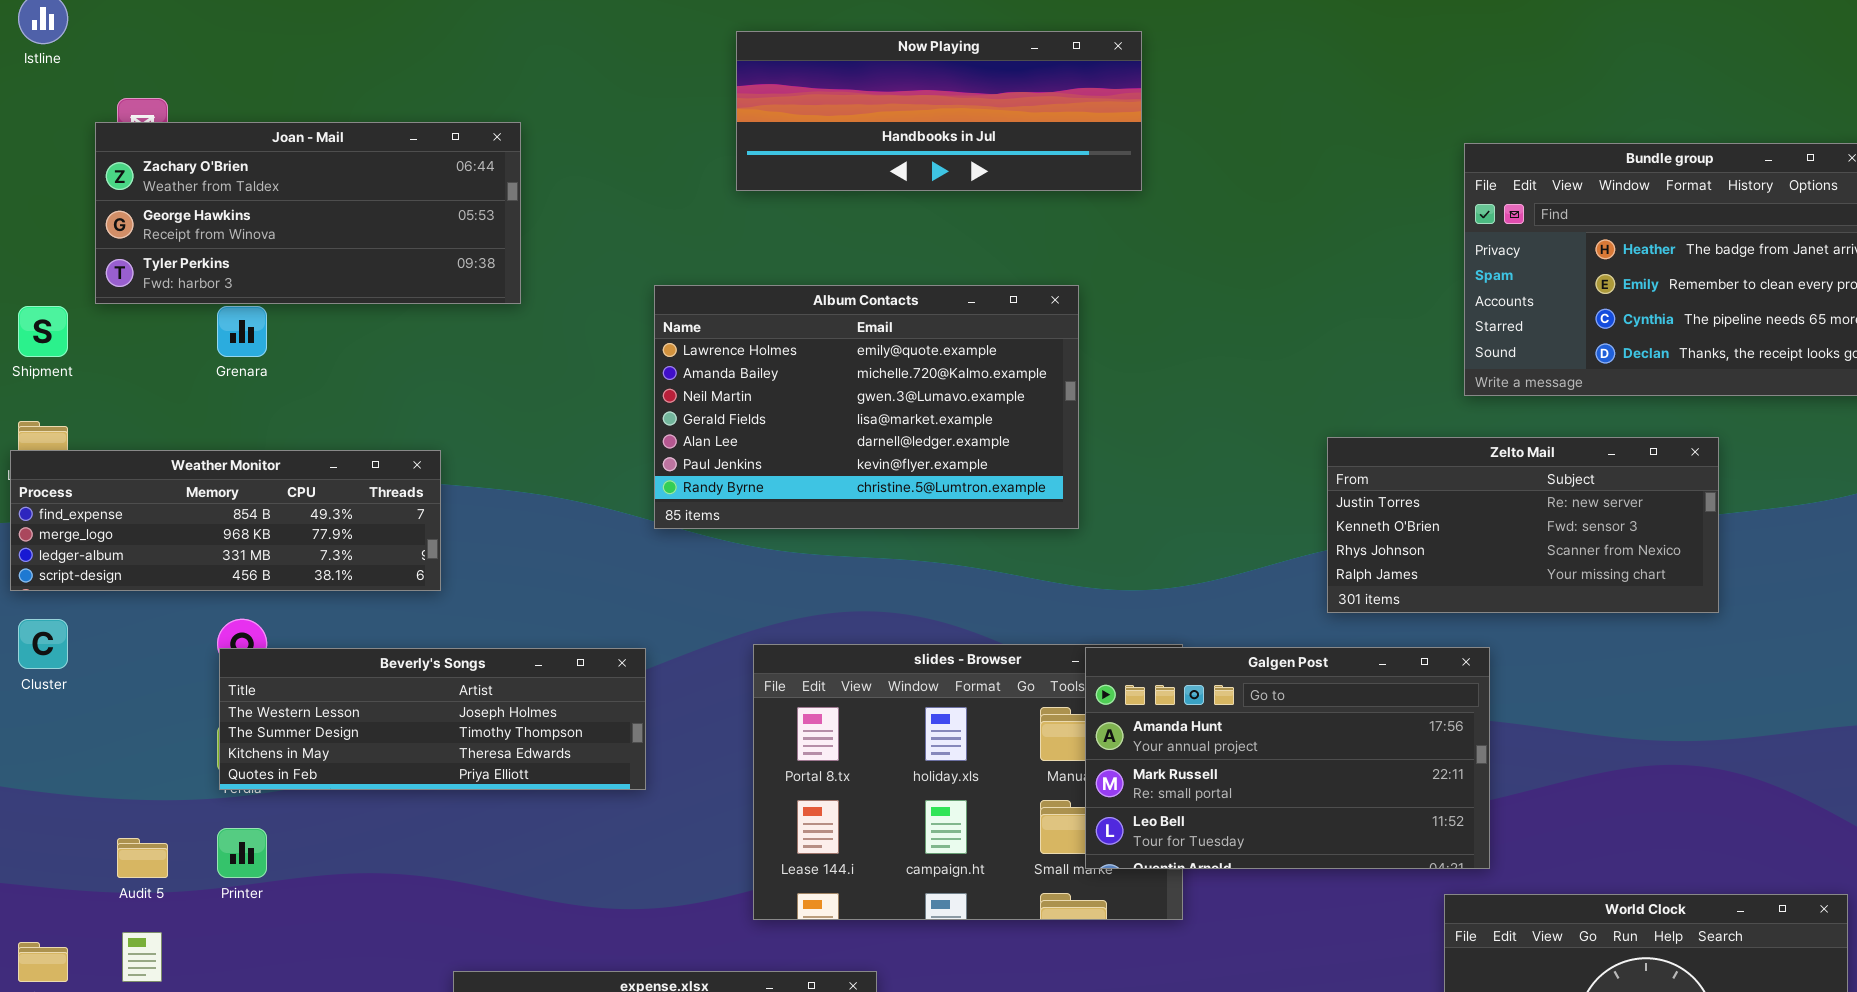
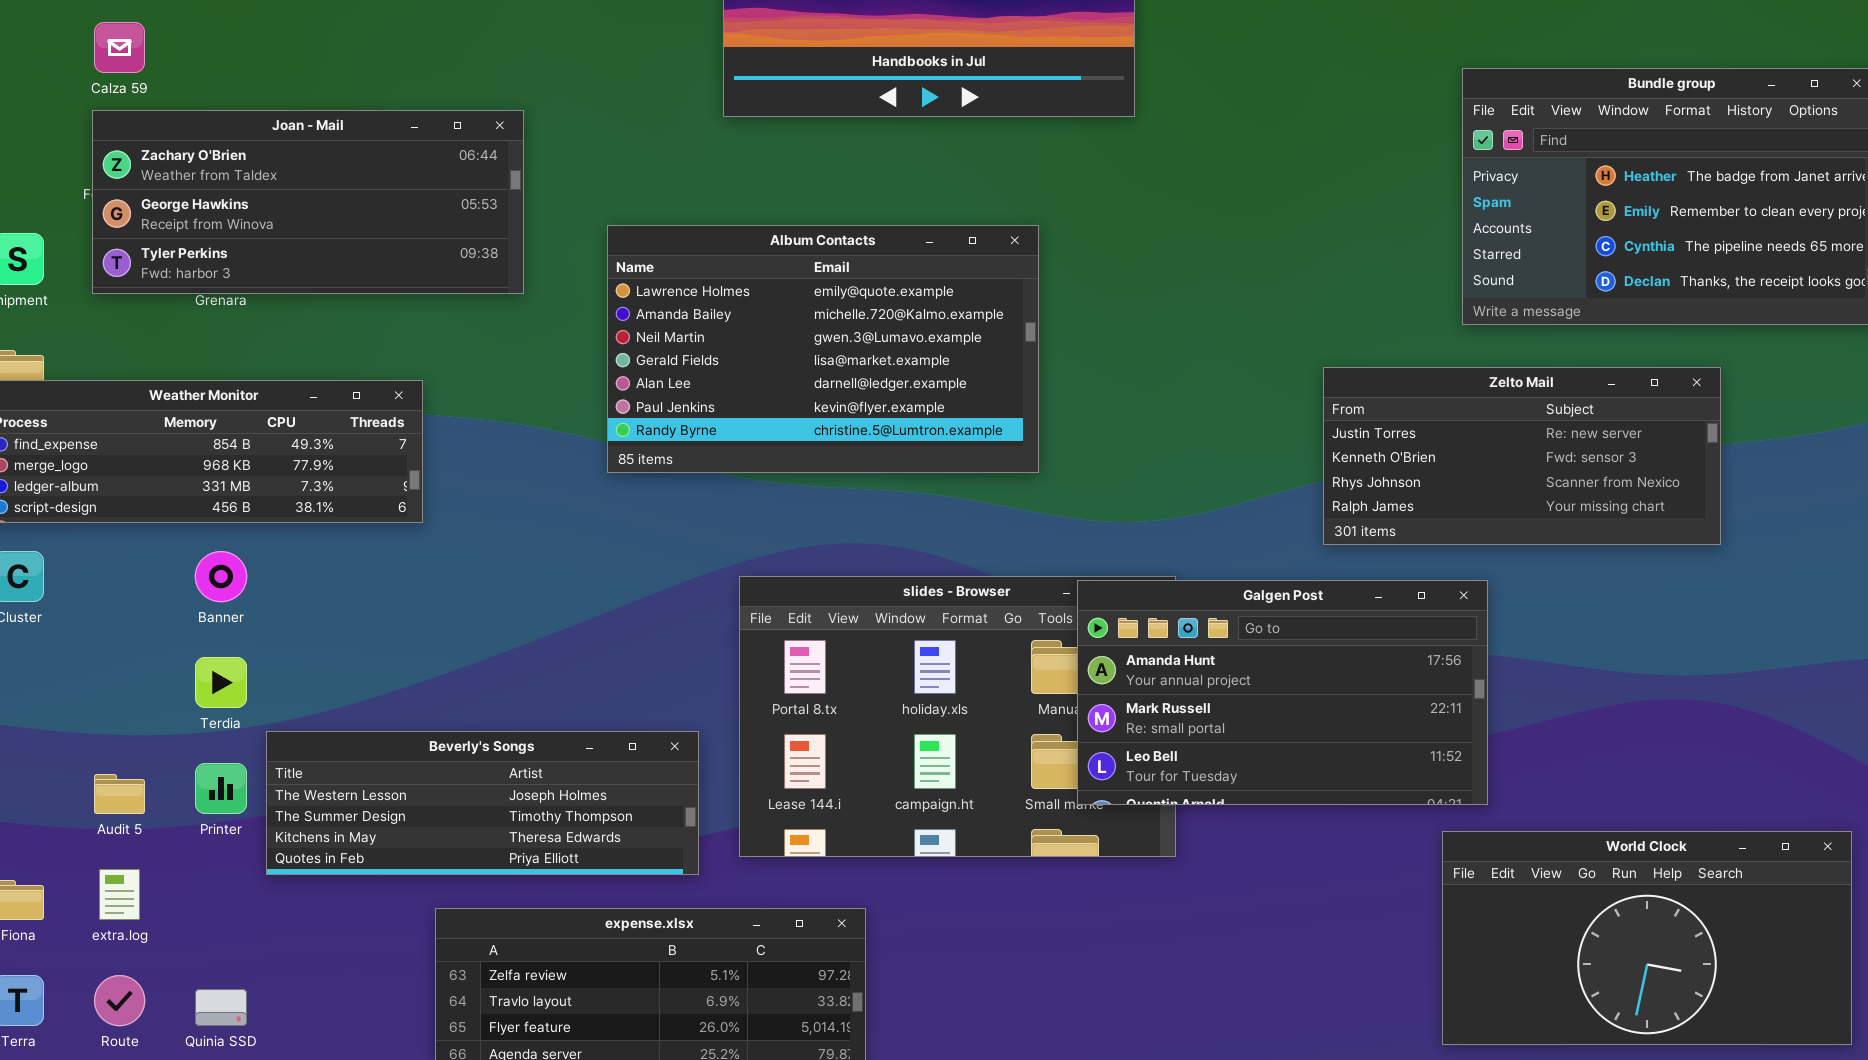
Joan - Mail: [95,122,521,304] -> [92,110,524,294], moved
Album Contacts: [654,285,1079,529] -> [607,225,1039,473], moved
Beverly's Songs: [219,648,646,790] -> [266,731,699,875], moved

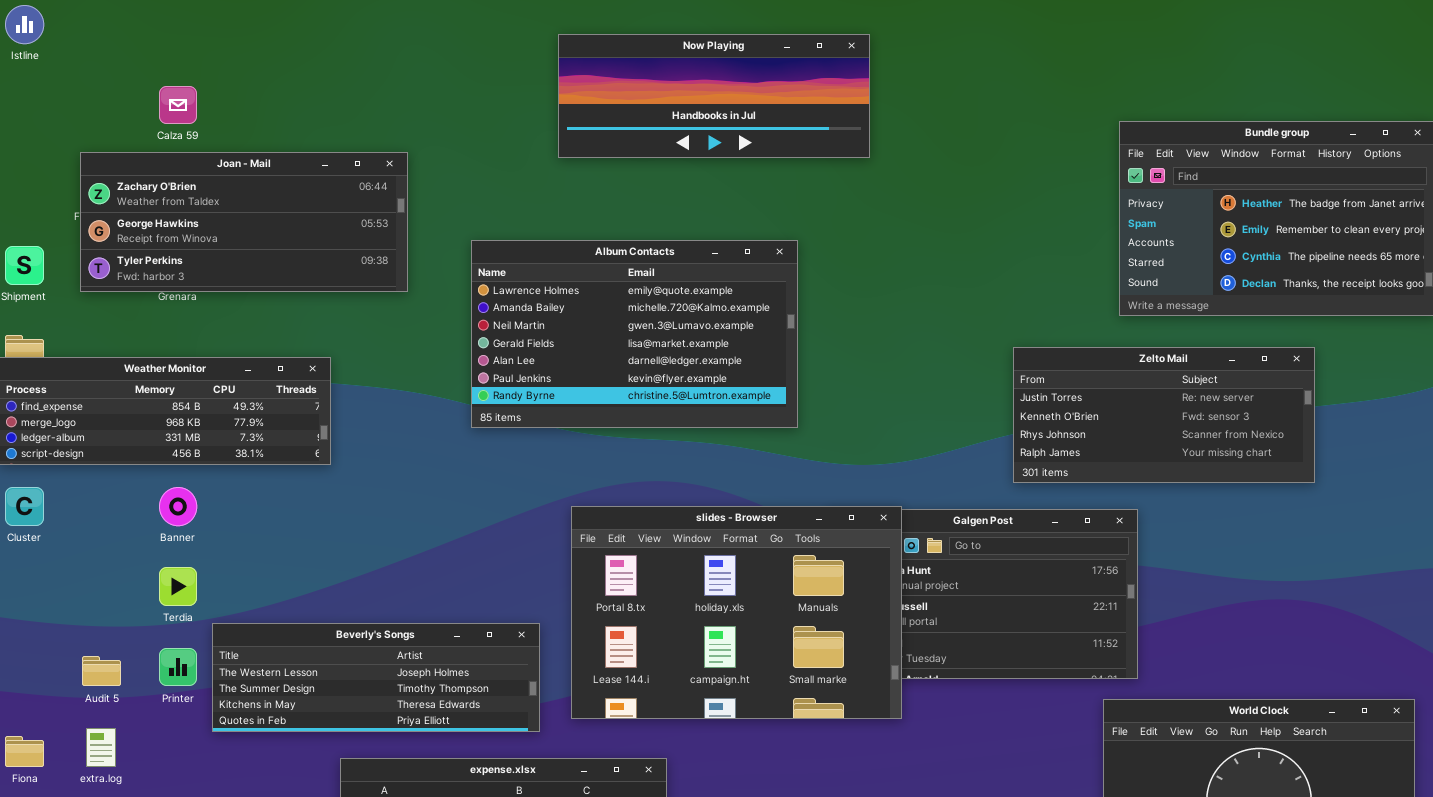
Calza 59: [94,22,145,73] -> [159,86,197,124], moved
slides - Browser: [739,576,1176,857] -> [571,506,902,719], raised

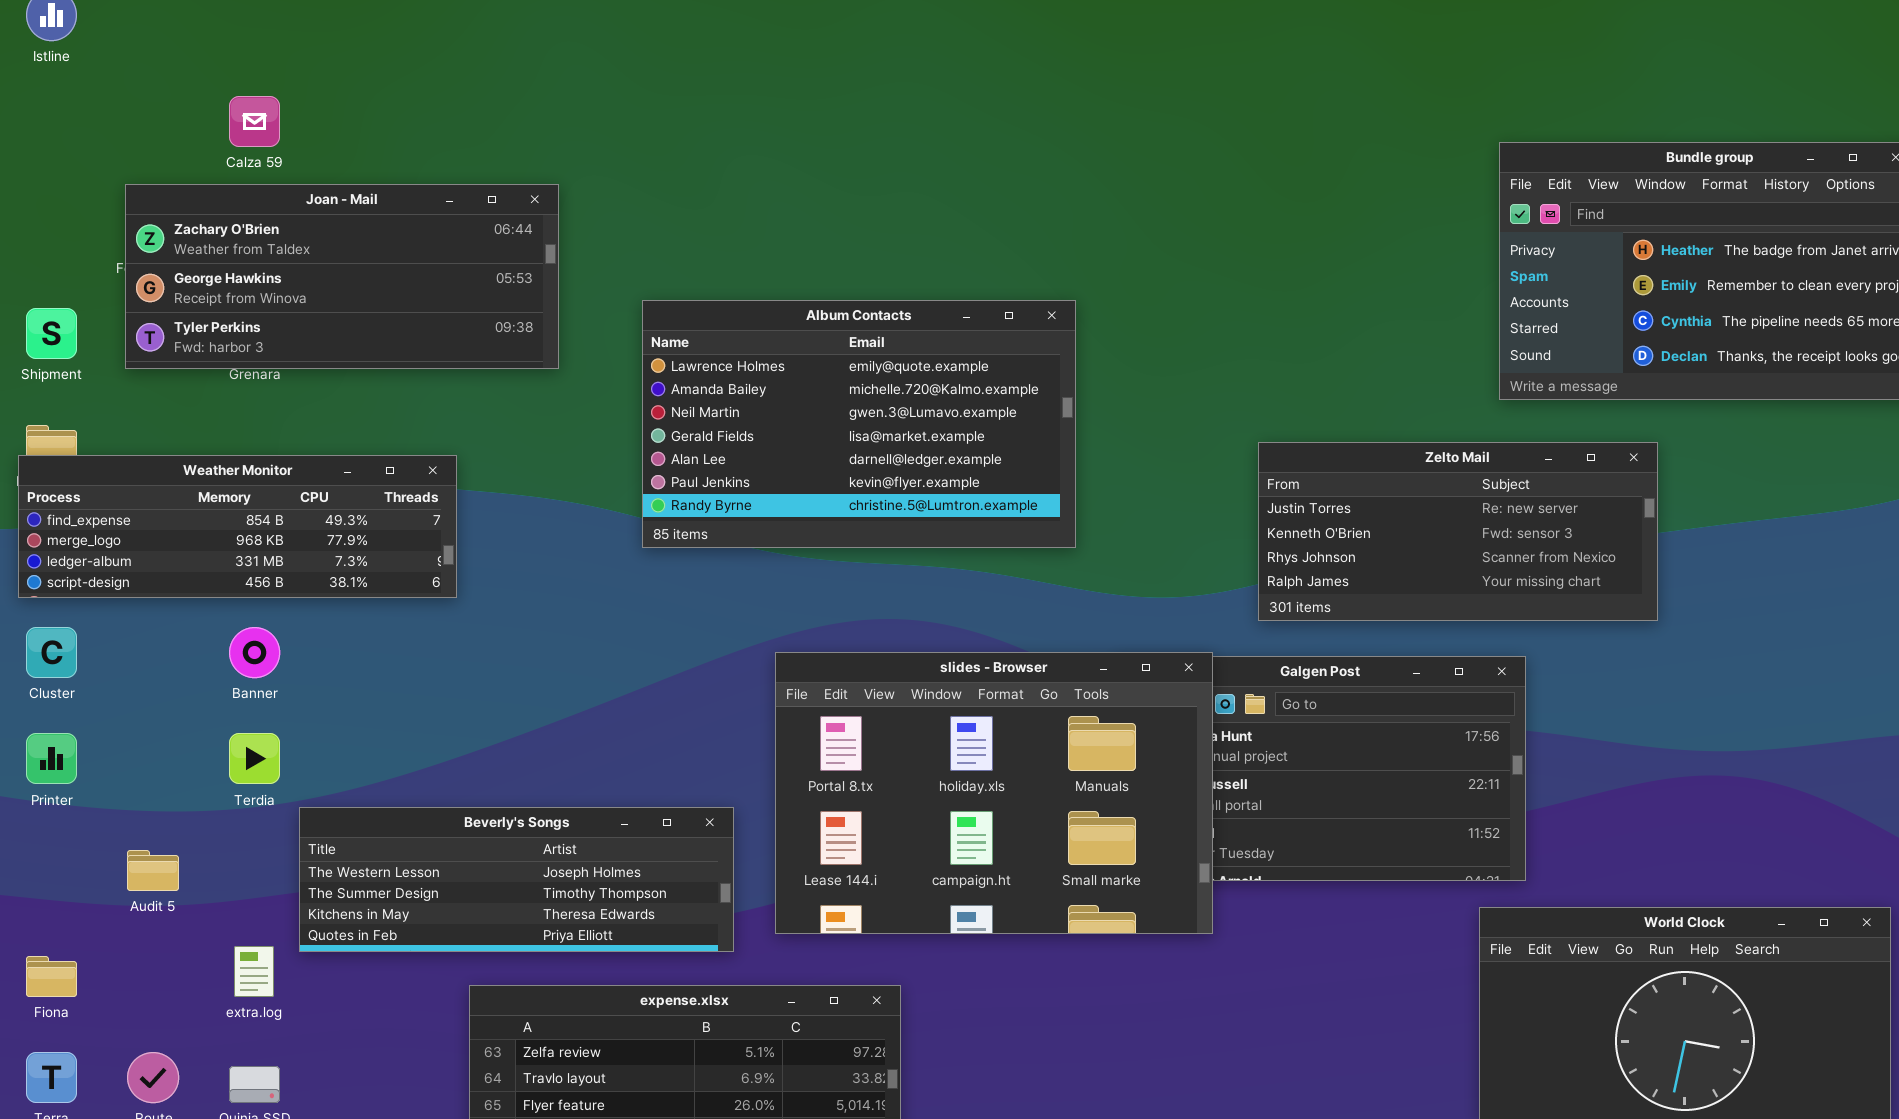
Now Playing: [558,34,870,158] -> none, closed
Zelto Mail: [1013,347,1315,483] -> [1258,442,1658,621], moved
Printer: [159,648,197,686] -> [26,733,77,784], moved
extra.log: [86,728,116,767] -> [234,946,274,997], moved

